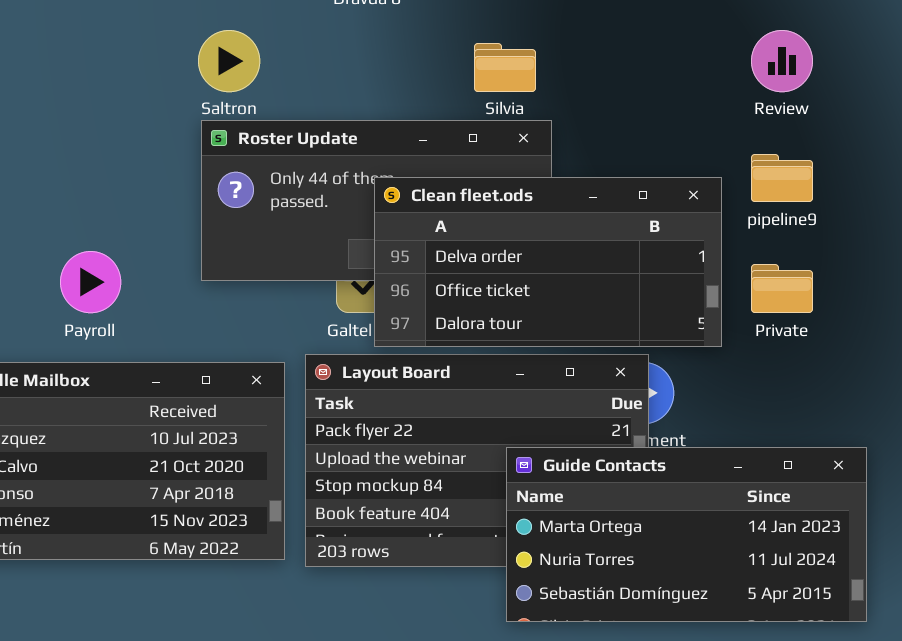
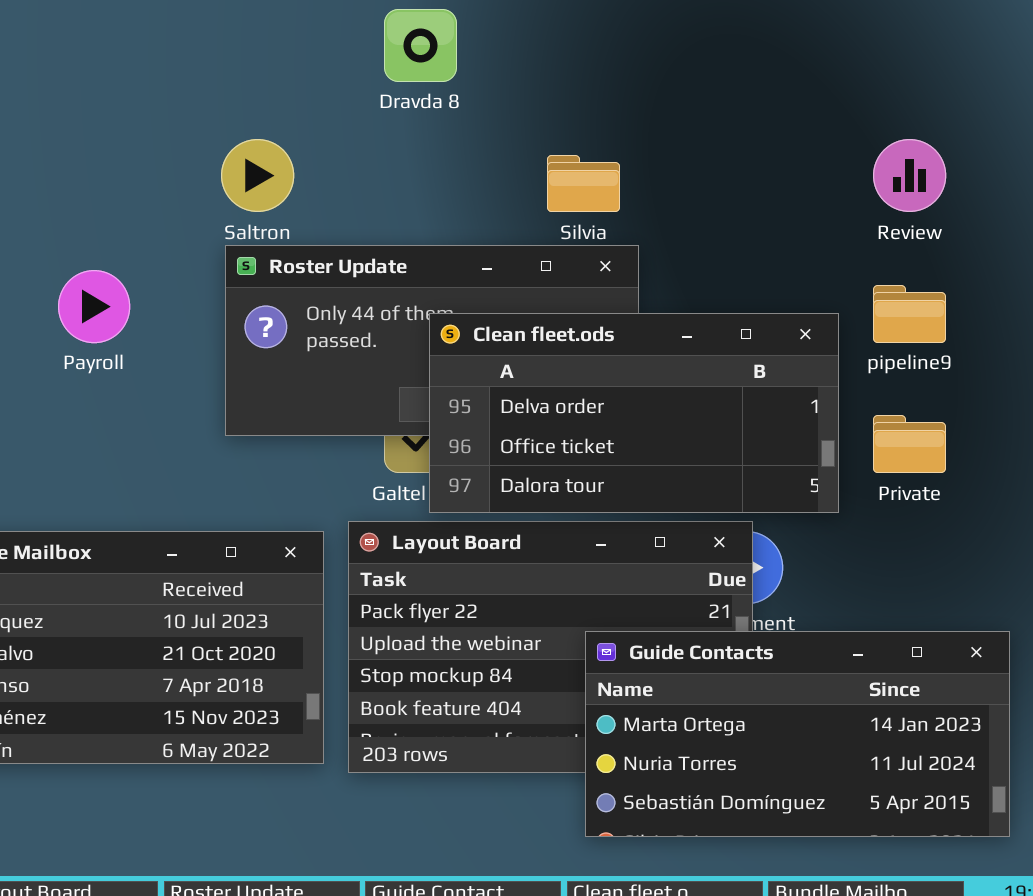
Payroll: [60,251,121,313] -> [58,270,130,343], moved

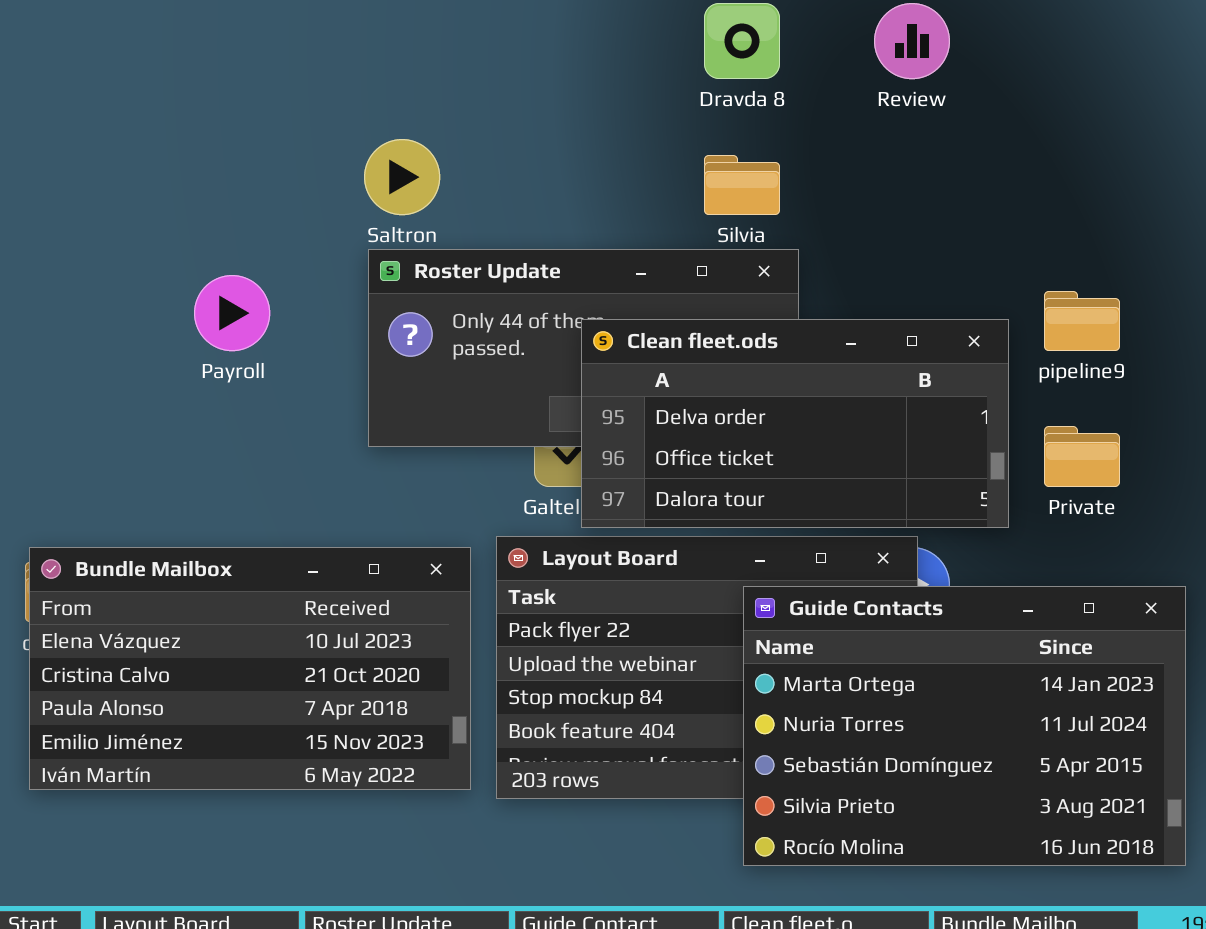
Dravda 8: [384,9,457,82] -> [704,3,780,79], moved
Review: [873,139,946,212] -> [874,3,950,79], moved
Guide Contacts: [585,631,1010,837] -> [743,586,1186,866], resized

